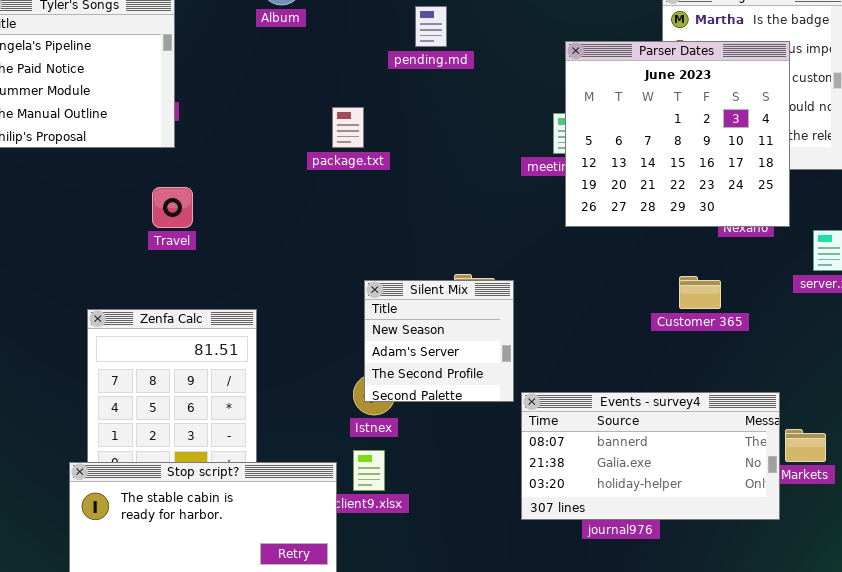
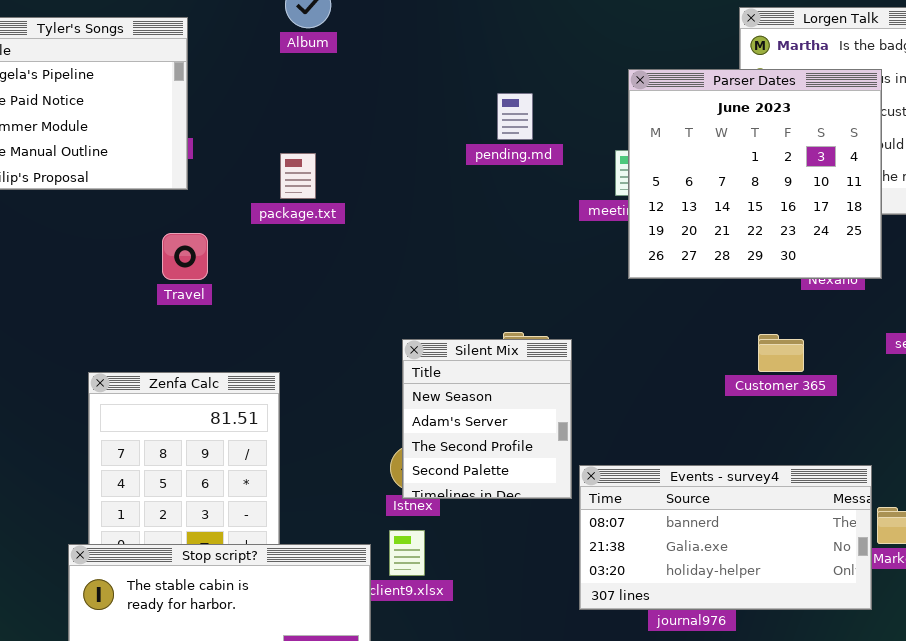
pending.md: [415,6,447,47] -> [497,93,533,140], moved
package.txt: [332,107,364,148] -> [280,153,316,199], moved
Silent Mix: [364,280,514,402] -> [402,339,572,499], resized

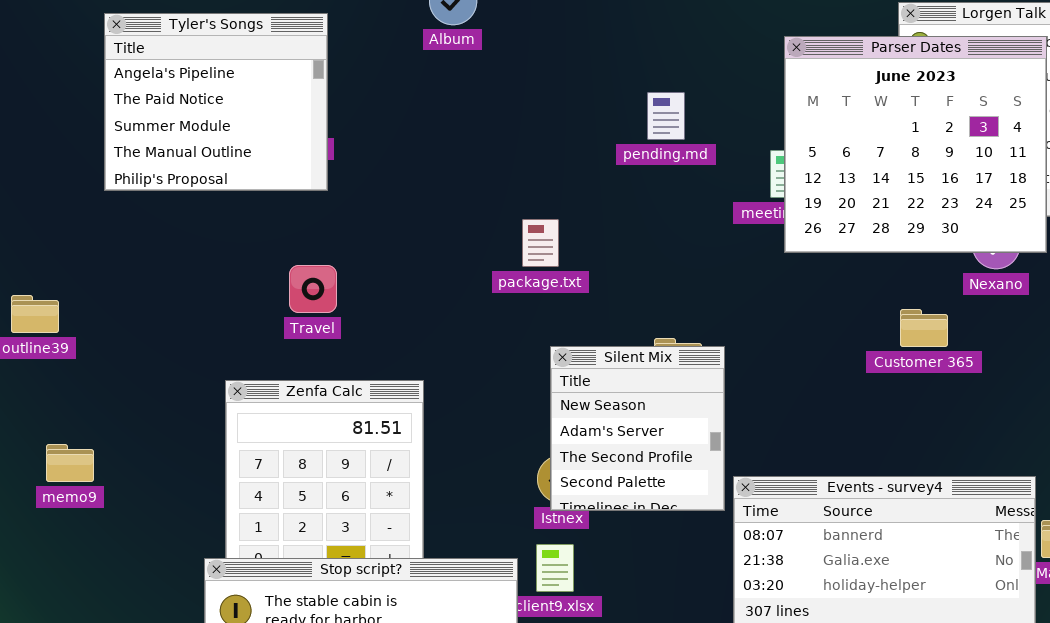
Parser Dates: [628,69,882,279] -> [784,36,1047,253], moved
package.txt: [280,153,316,199] -> [522,219,559,267], moved
Travel: [162,233,208,280] -> [289,265,337,313], moved
Customer 365: [758,334,804,372] -> [900,309,948,347], moved

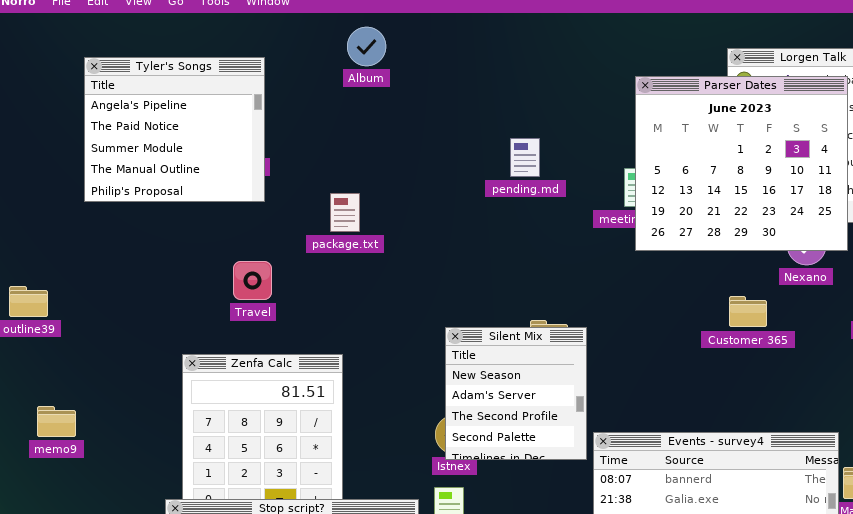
pending.md: [647,92,685,140] -> [510,138,540,177], moved
package.txt: [522,219,559,267] -> [330,193,360,232], moved

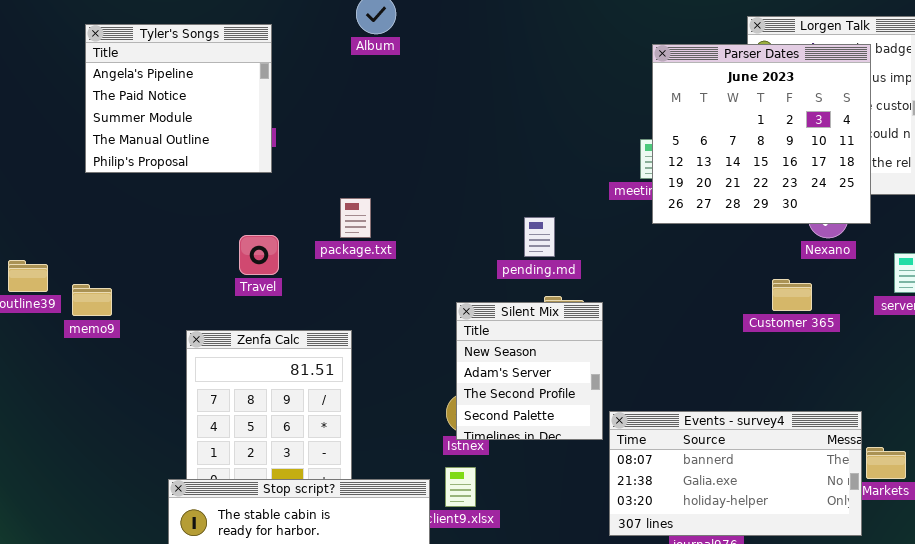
pending.md: [510,138,540,177] -> [524,217,555,257], moved
package.txt: [330,193,360,232] -> [340,198,371,238], moved
Customer 365: [729,296,767,327] -> [772,279,812,311], moved
memo9: [37,406,76,437] -> [72,284,112,316], moved

